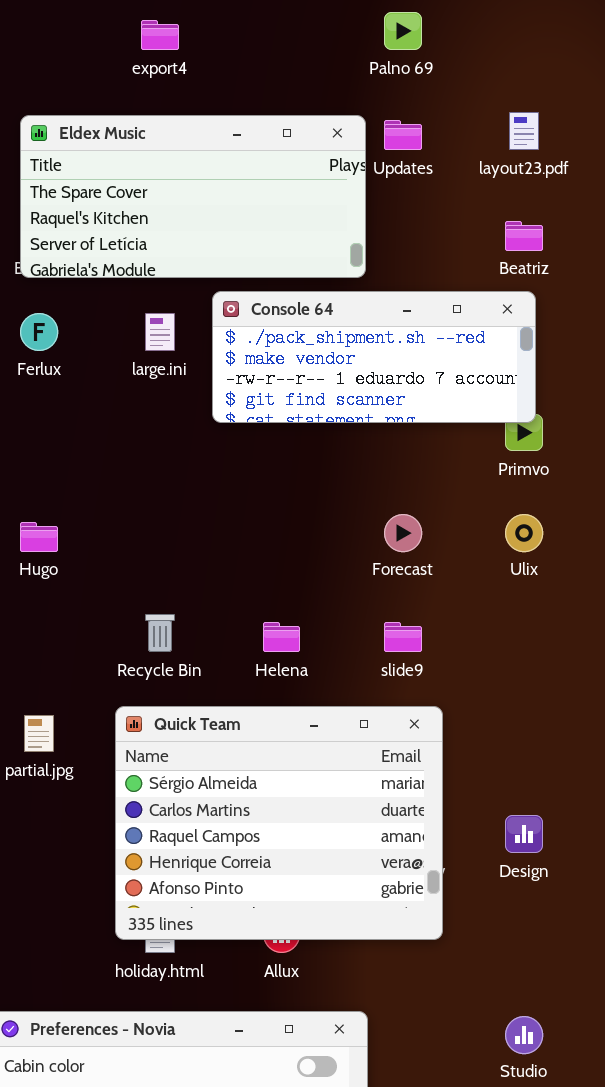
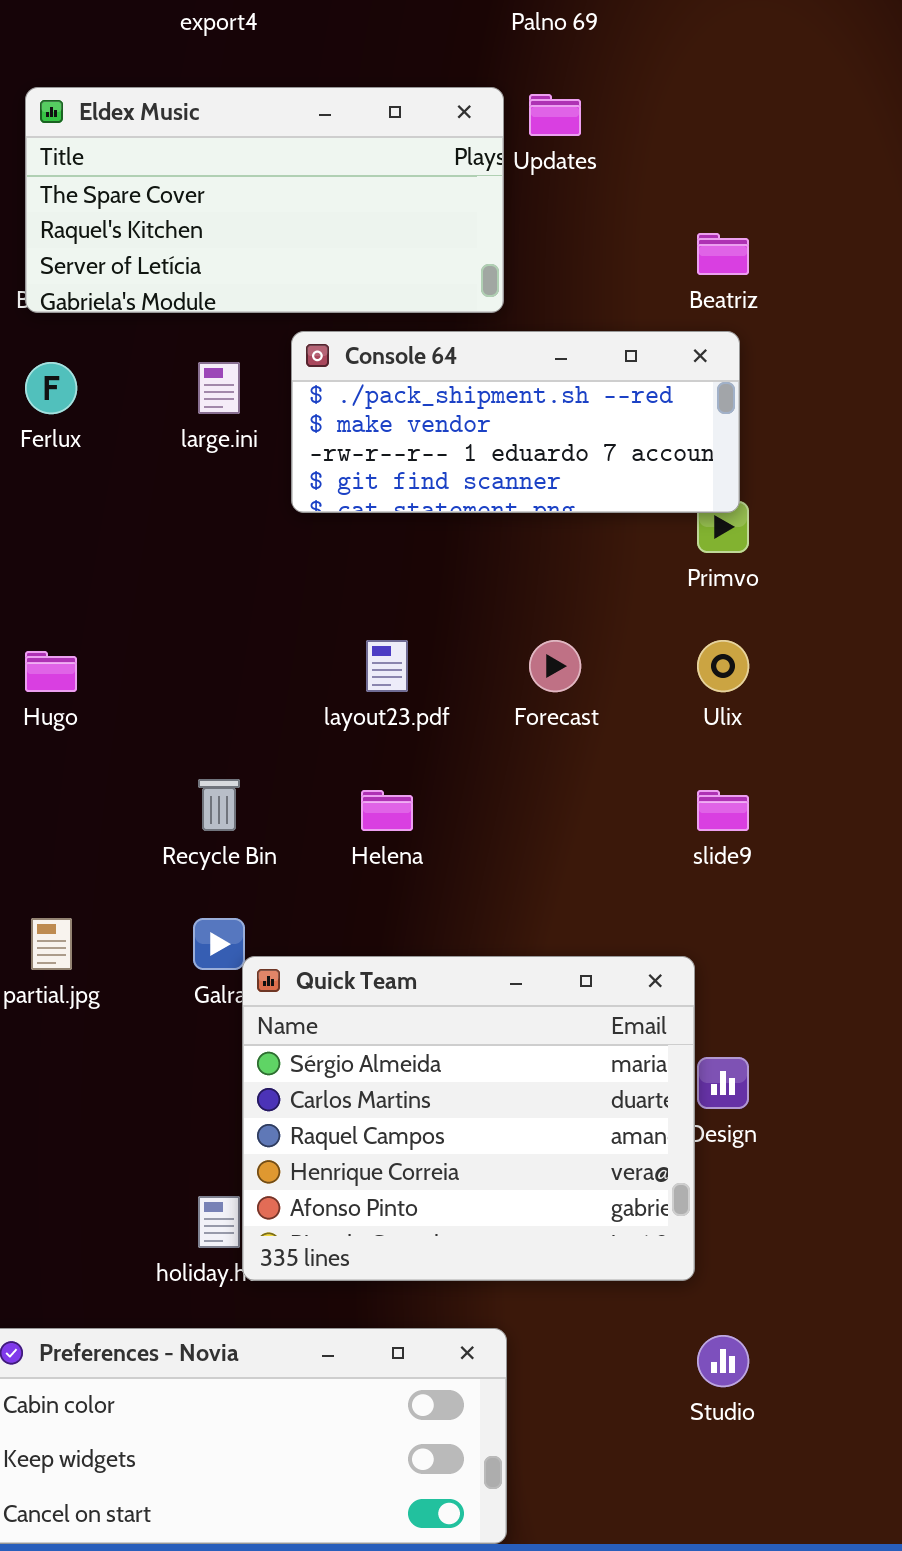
layout23.pdf: [509,112,539,150] -> [366,640,408,692], moved
slide9: [384,622,422,652] -> [697,790,749,831], moved
Quick Team: [115,706,443,940] -> [242,956,695,1281], moved

